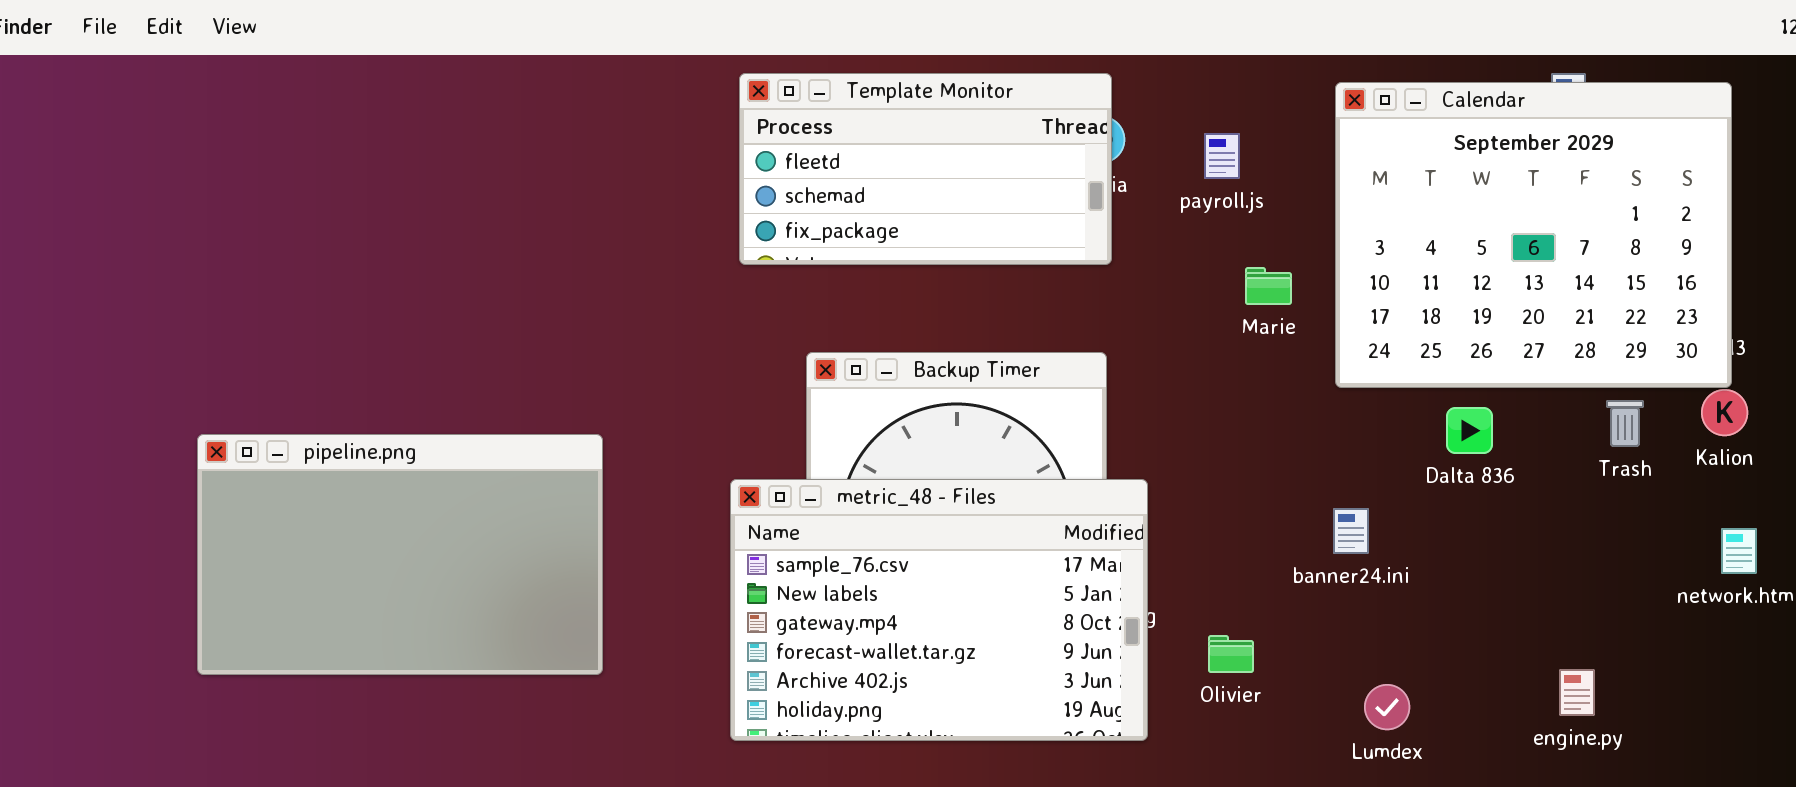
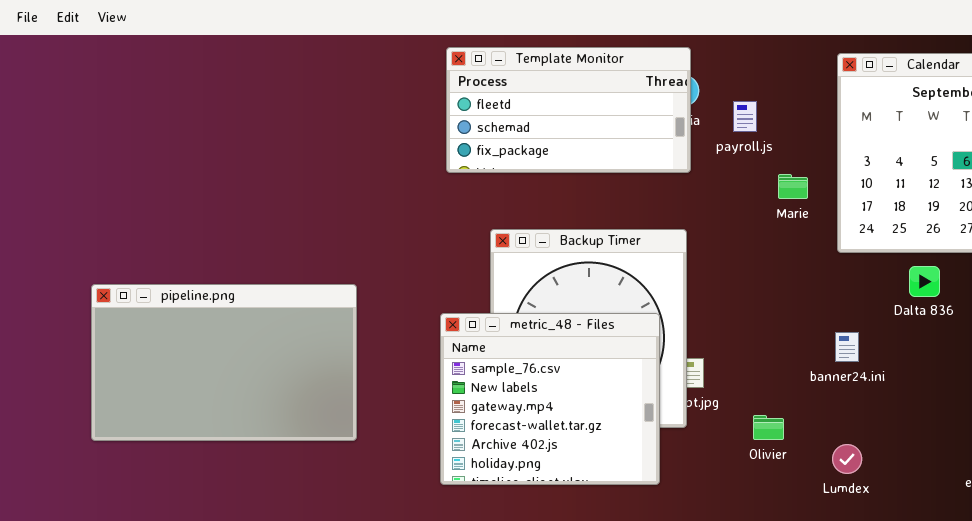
payroll.js: [1204,133,1240,179] -> [733,101,757,132], moved
metric_48 - Files: [730,479,1148,741] -> [440,313,660,485], resized
Lumdex: [1364,684,1410,730] -> [832,444,862,474], moved

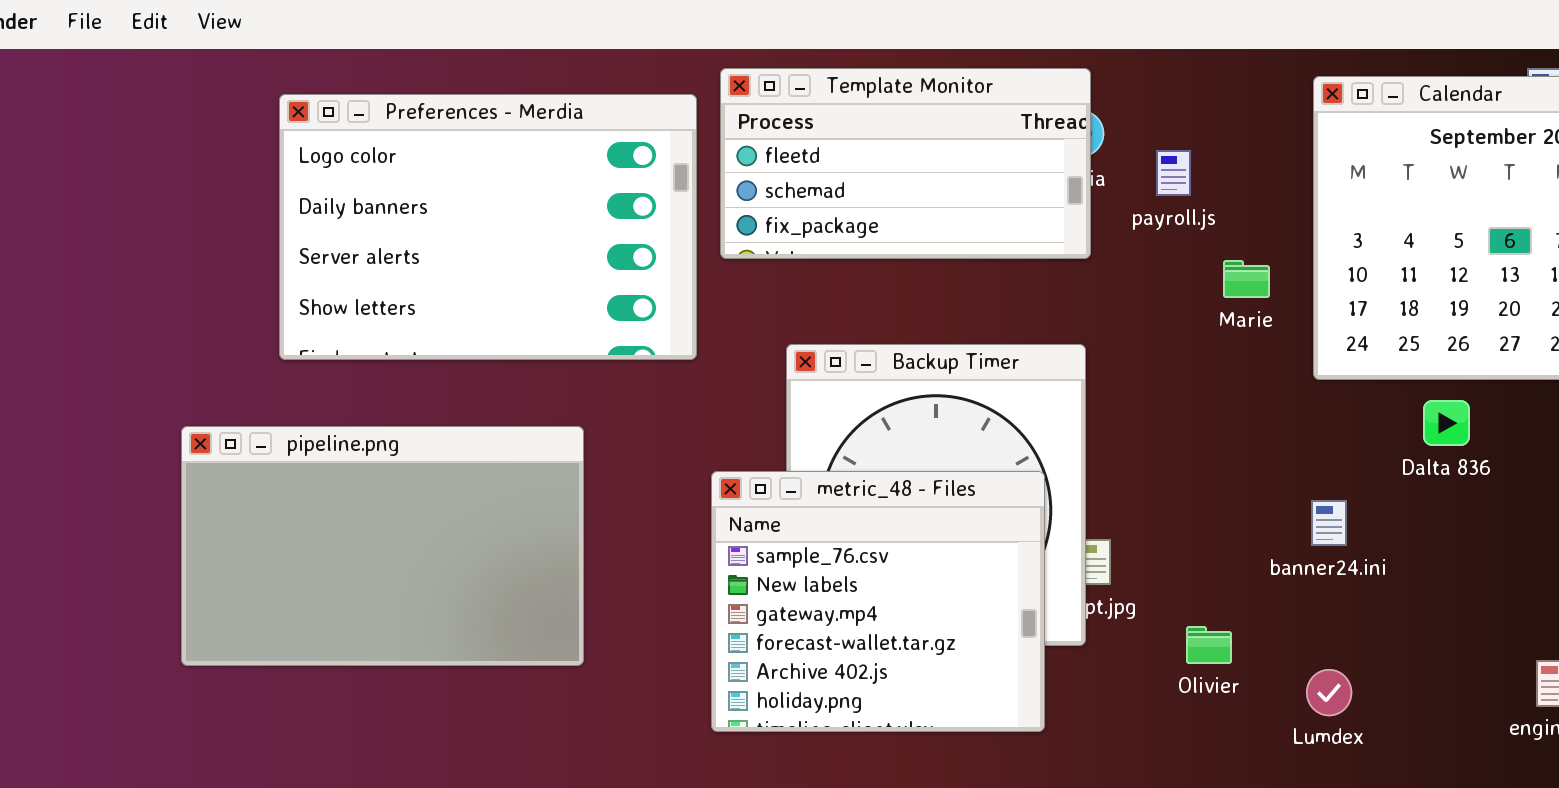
Preferences - Merdia: none -> [279,94,697,360], opened

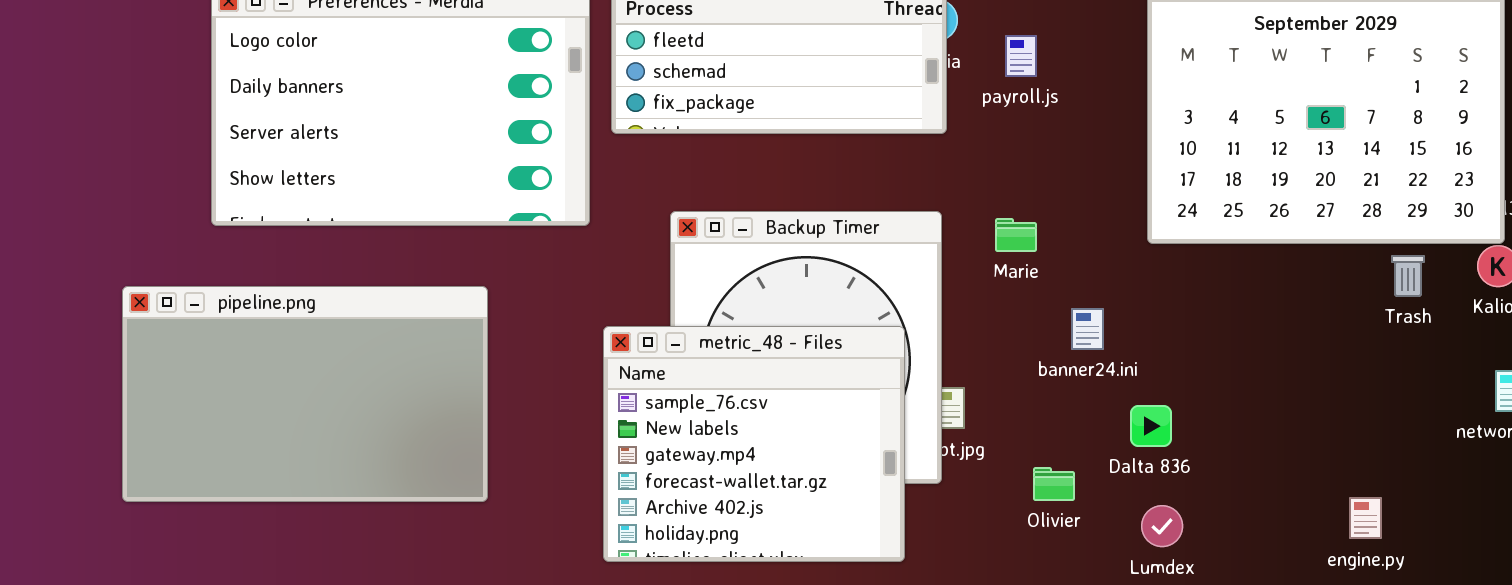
Marie: [1223,260,1270,298] -> [995,218,1037,252], moved
Dalta 836: [1423,400,1470,446] -> [1130,405,1172,447], moved
banner24.ini: [1311,500,1347,546] -> [1071,308,1104,350], moved

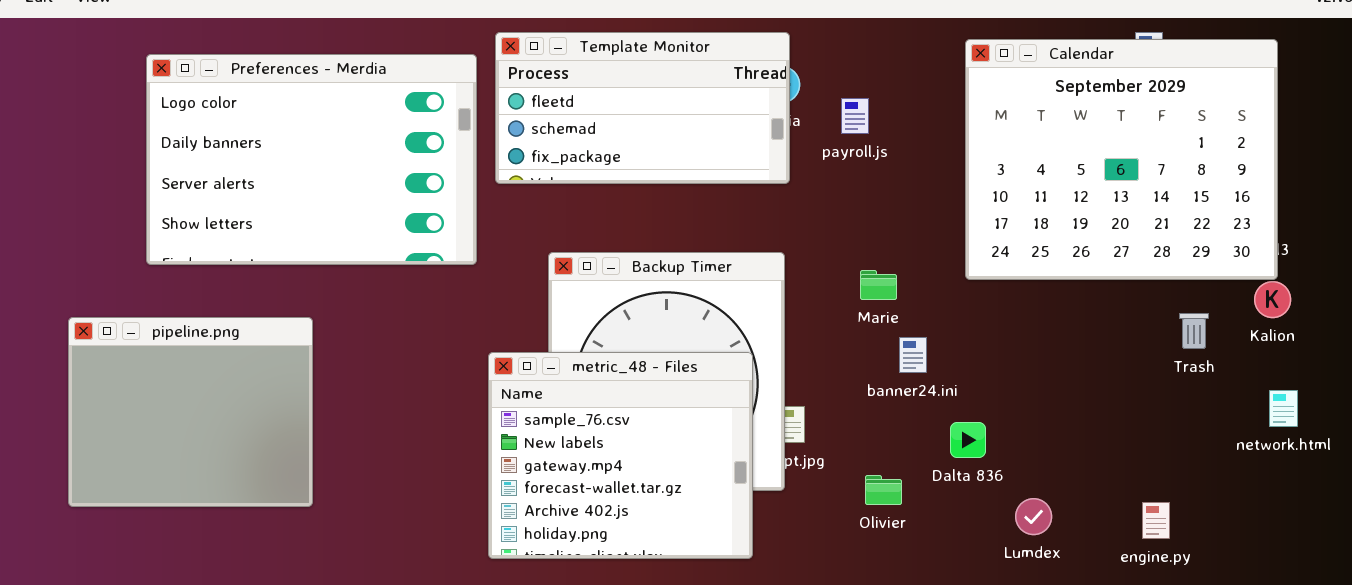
Marie: [995,218,1037,252] -> [860,270,897,300], moved
Trash: [1391,255,1425,297] -> [1179,313,1209,349], moved
pipeline.png: [122,286,488,502] -> [68,317,313,507], resized
Lumdex: [1141,505,1183,547] -> [1015,498,1052,535], moved

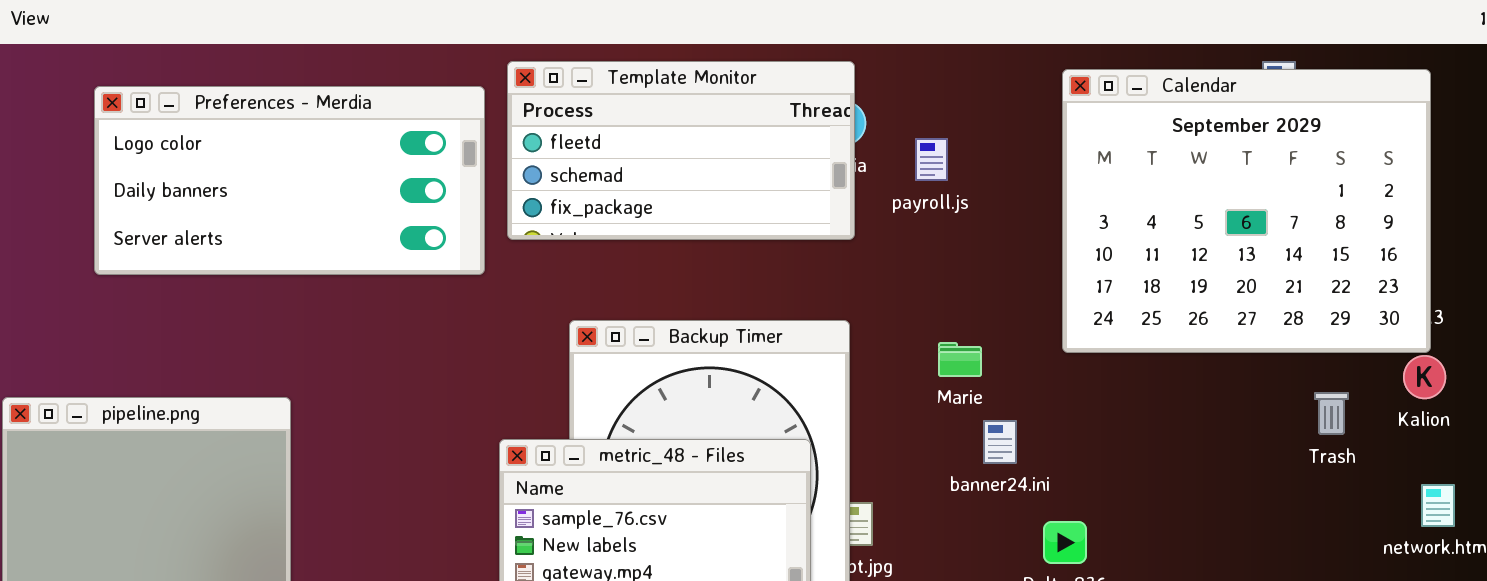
Preferences - Merdia: [146,54,477,265] -> [94,86,485,275], resized

